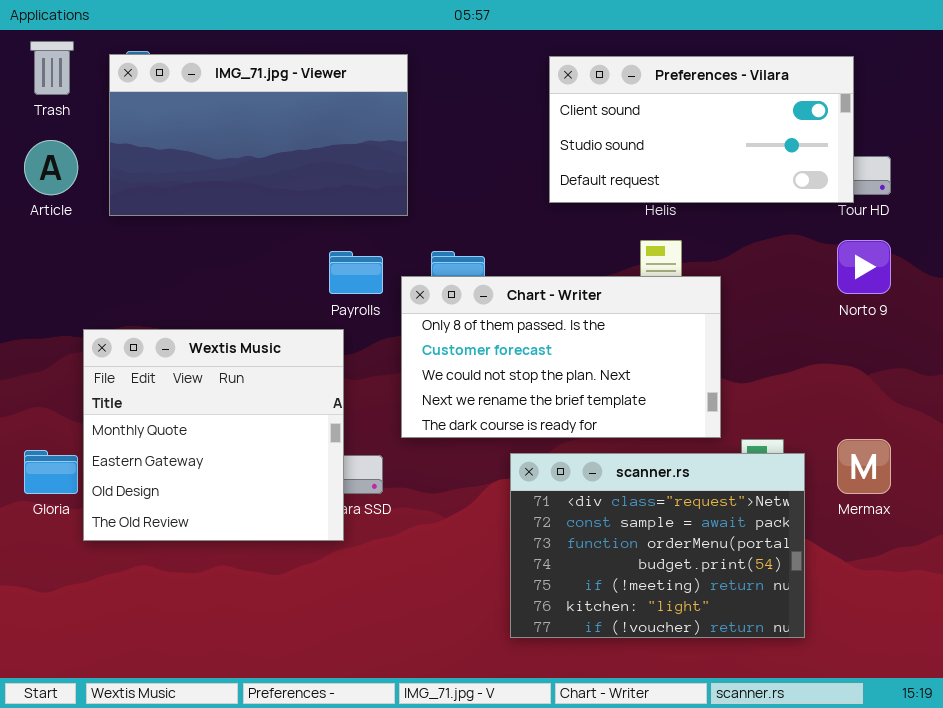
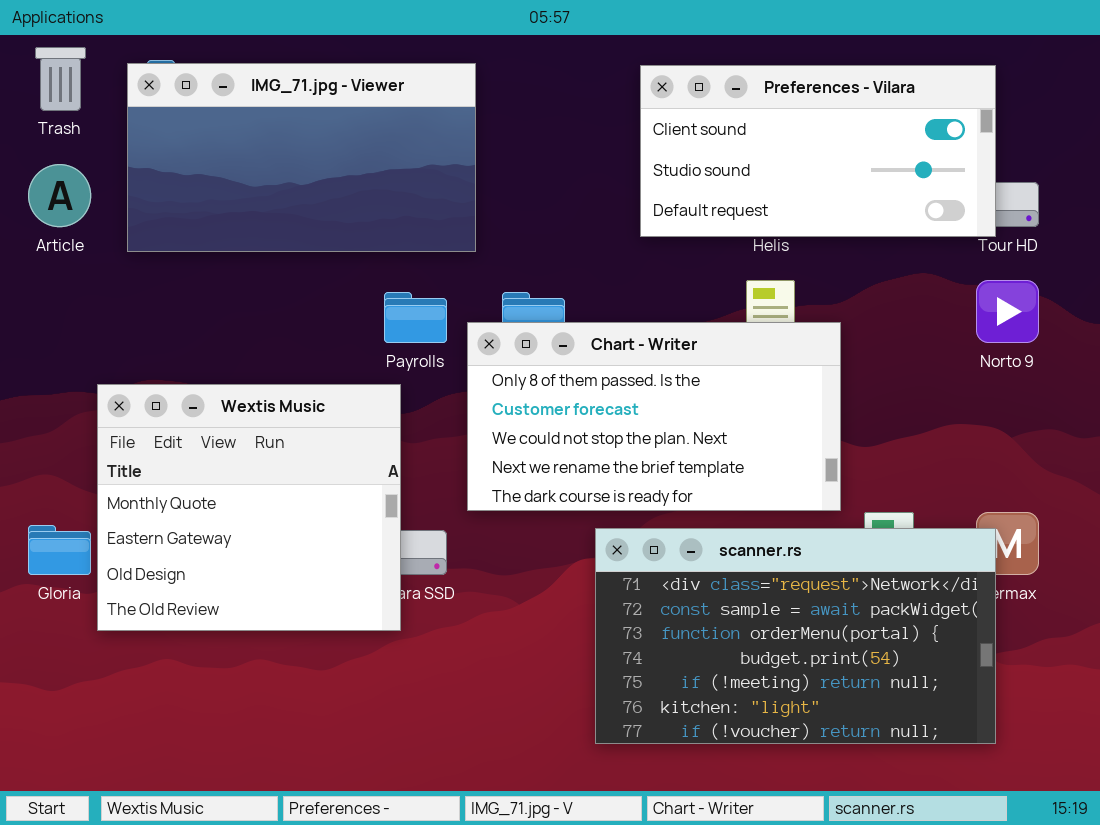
scanner.rs: [510,453,805,638] -> [595,528,996,744], resized

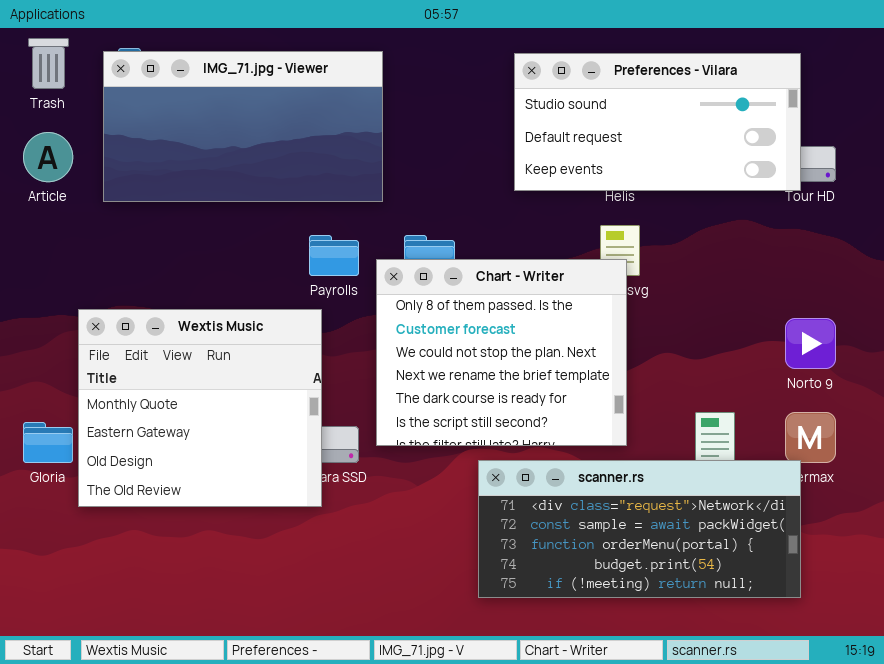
Preferences - Vilara: [640,65,996,237] -> [514,53,801,191], scrolled down 1 row
Norto 9: [976,280,1039,343] -> [785,318,836,369], moved
Chart - Writer: [467,322,841,511] -> [376,259,627,446], resized
scanner.rs: [595,528,996,744] -> [478,460,801,598], resized

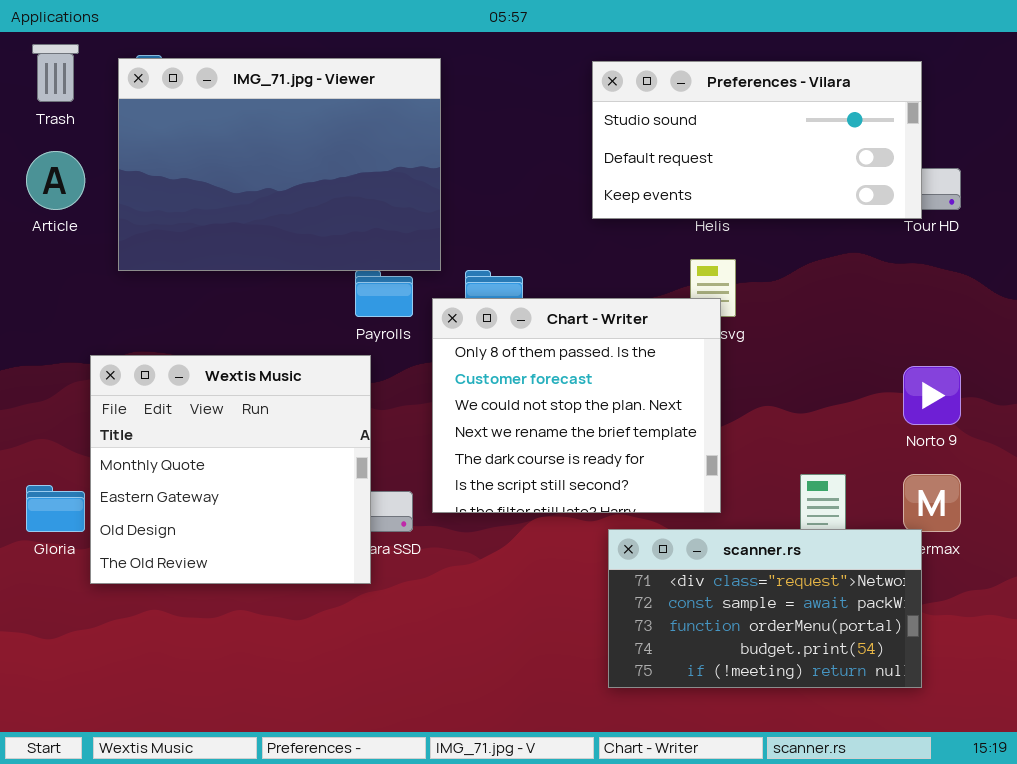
IMG_71.jpg - Viewer: [103,51,383,202] -> [118,58,441,271], resized
scanner.rs: [478,460,801,598] -> [608,529,922,688], resized

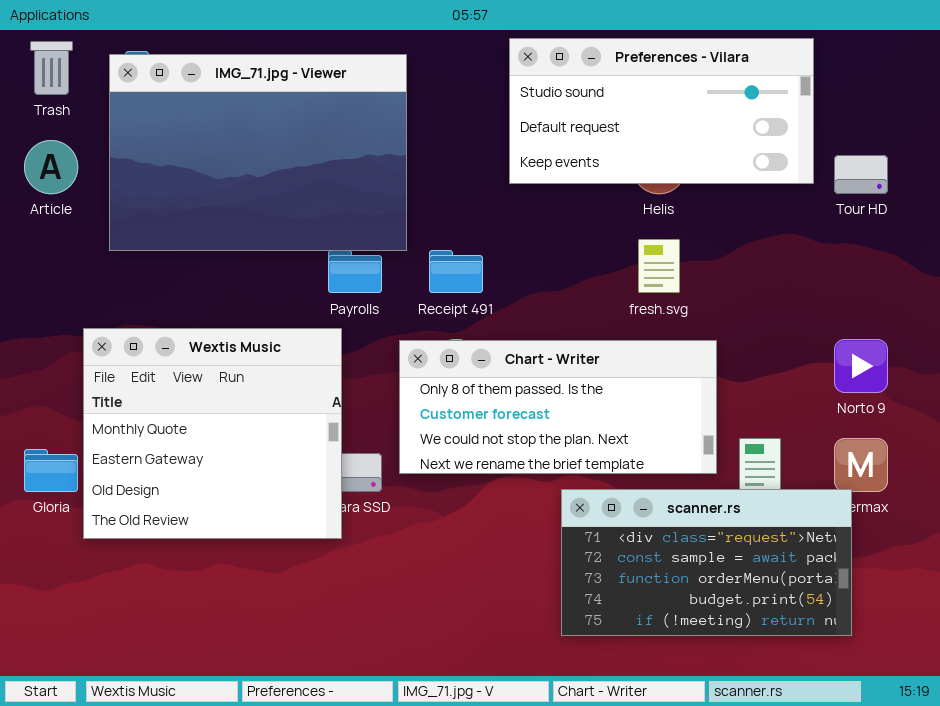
Preferences - Vilara: [592,61,922,219] -> [509,38,814,184], moved
Chart - Writer: [432,298,721,513] -> [399,340,717,474], resized

